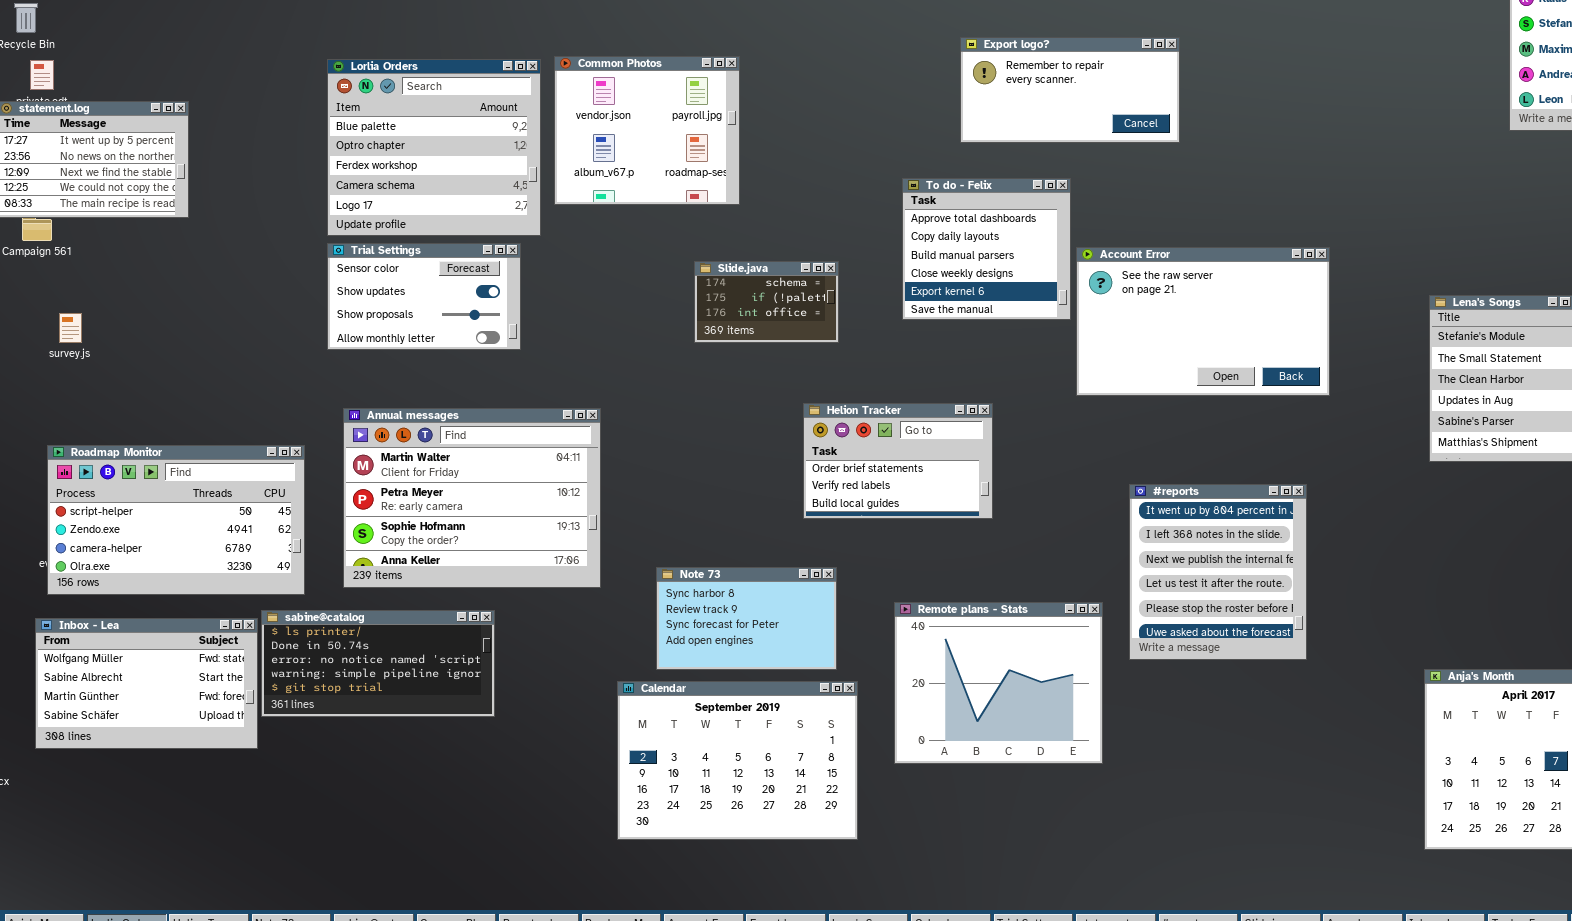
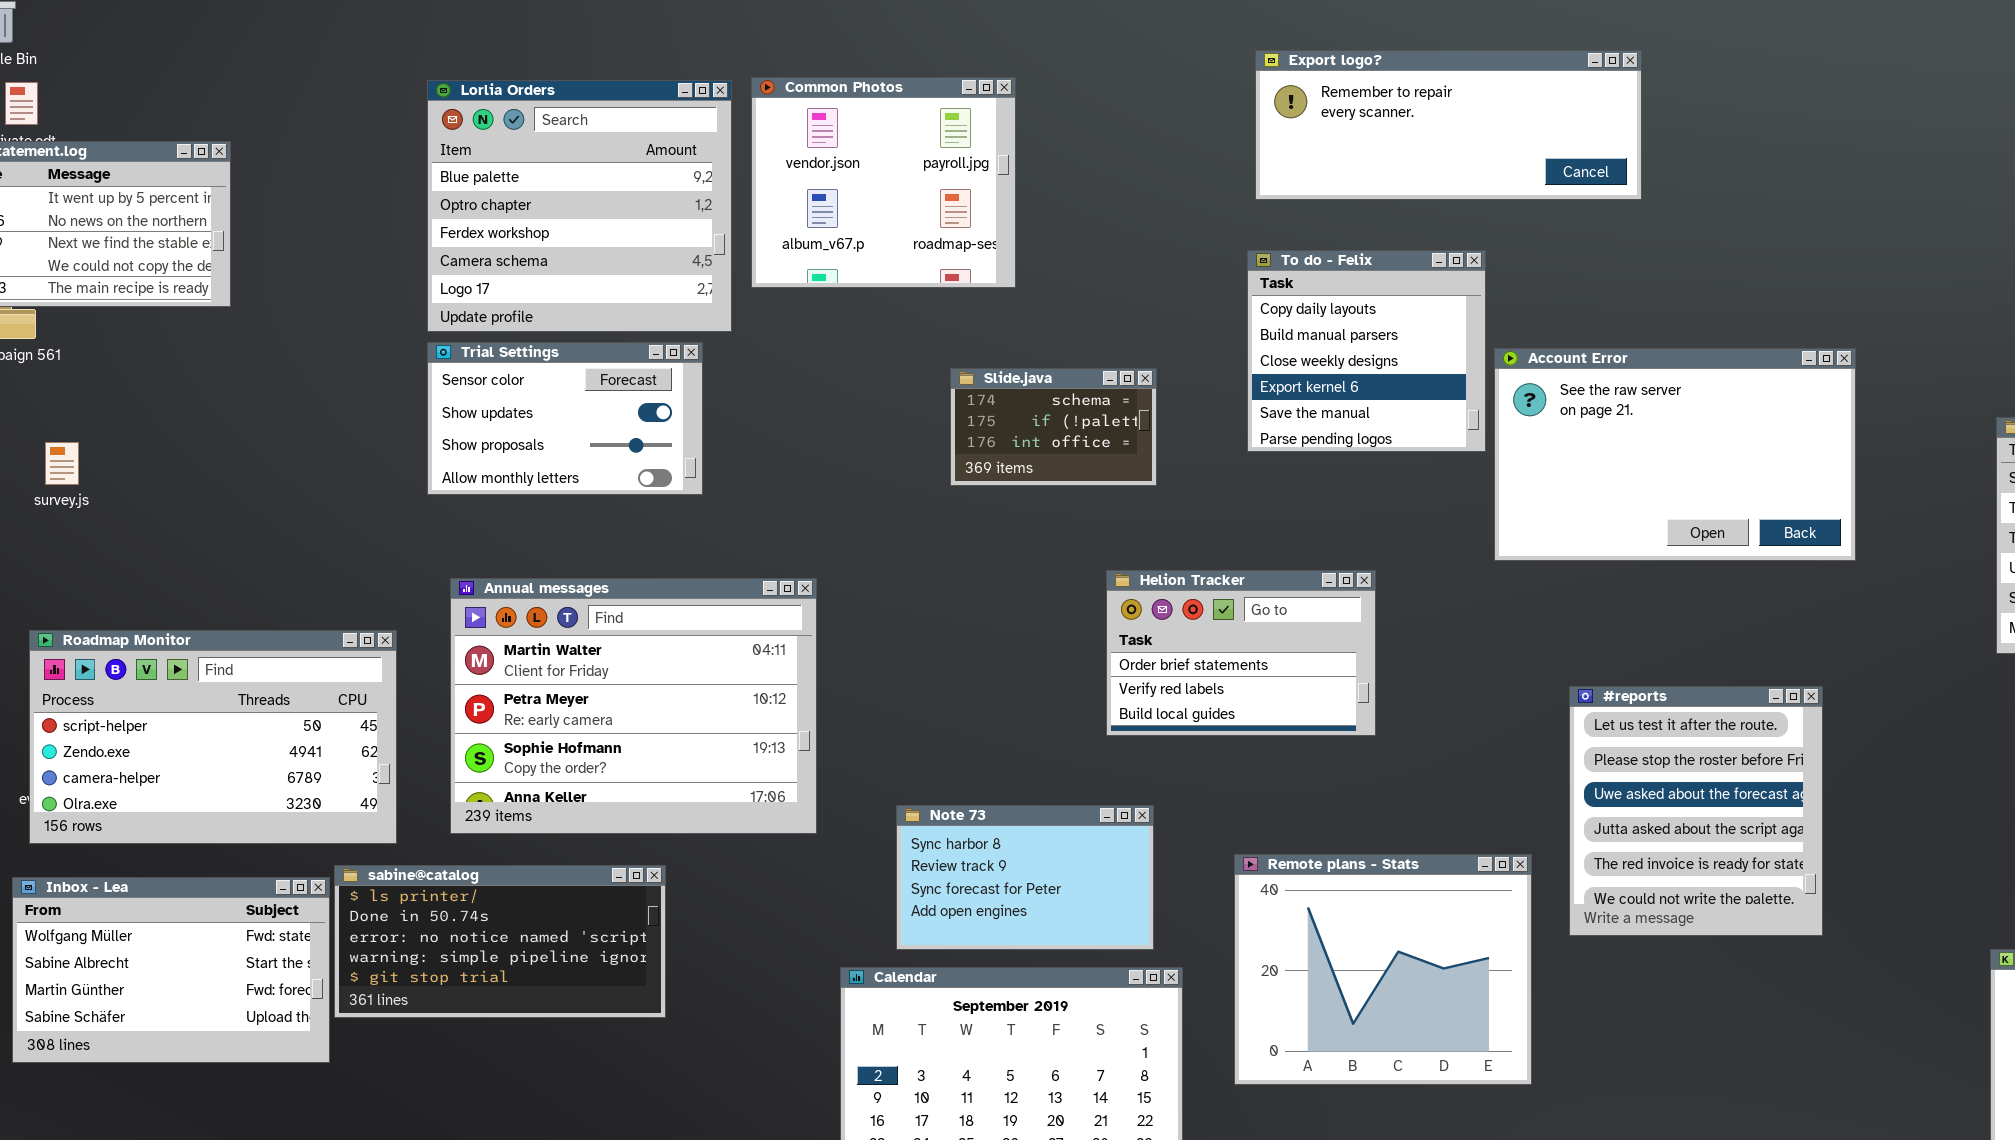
Export logo?: [960,37,1180,143] -> [1255,50,1642,200], resized
To do - Felix: [902,178,1071,320] -> [1247,250,1486,452], scrolled down 1 row
#reports: [1129,484,1307,660] -> [1569,686,1823,936], scrolled down 3 rows

